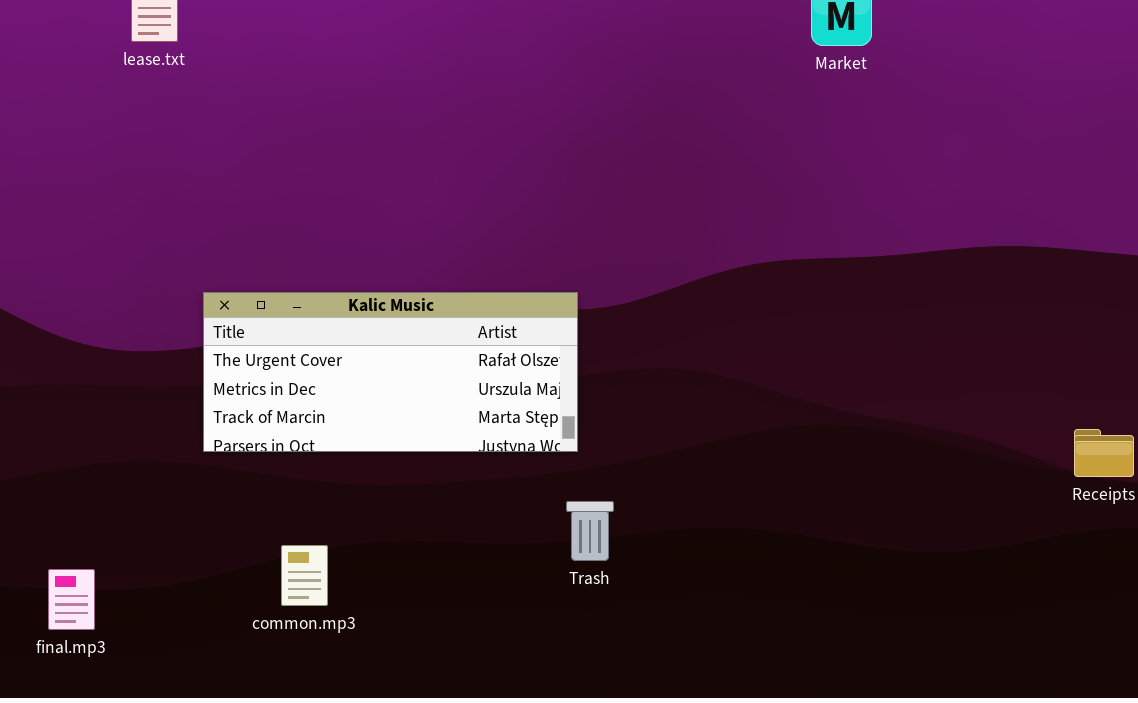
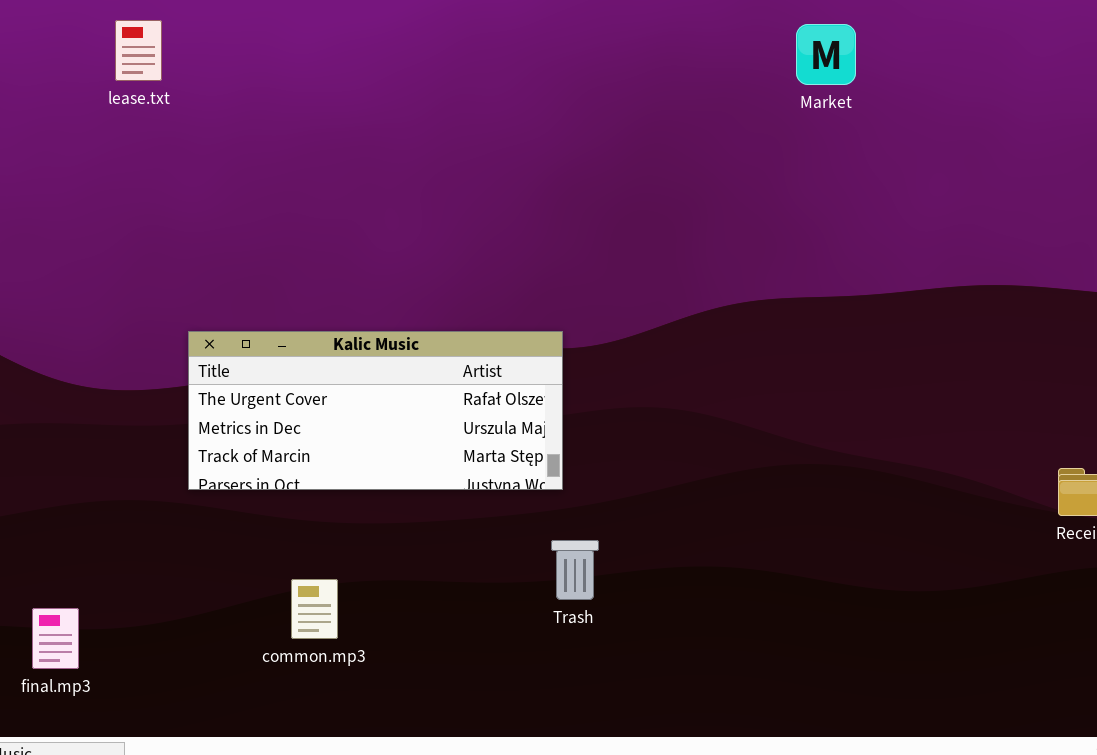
common.mp3: [281,545,328,606] -> [291,579,338,639], moved

